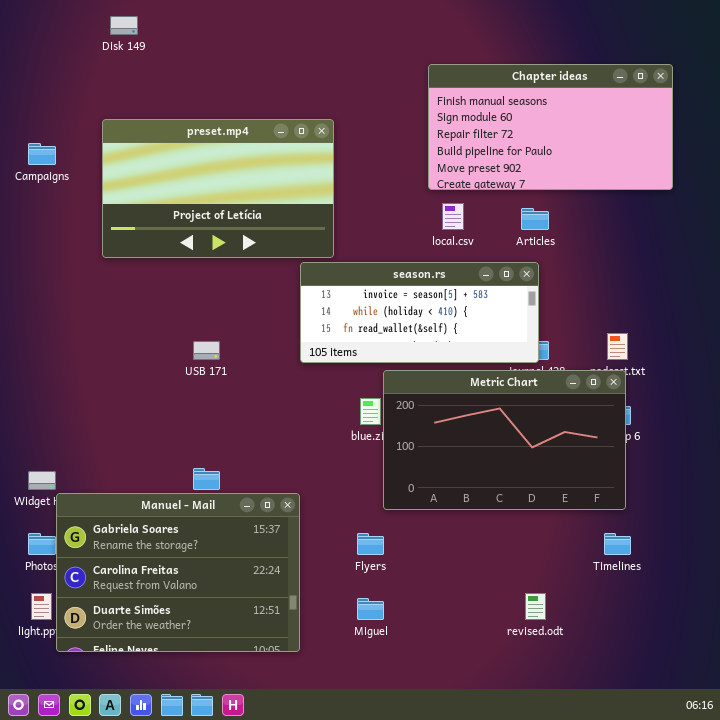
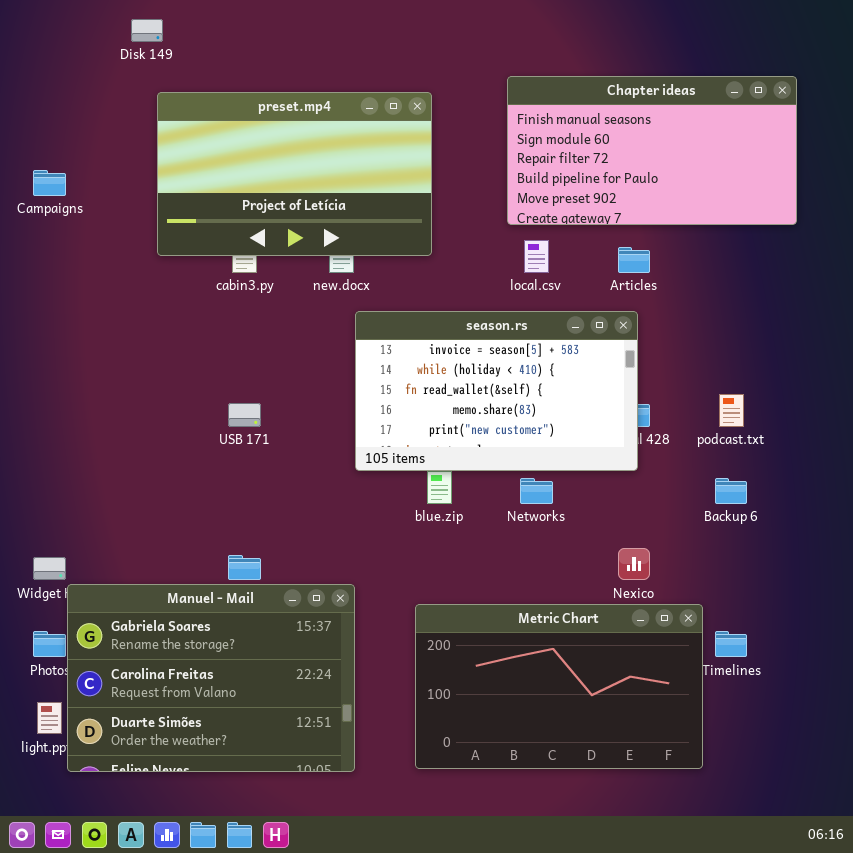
preset.mp4: [102,119,334,258] -> [157,92,432,256], moved
season.rs: [300,262,539,363] -> [355,311,638,471], resized
Metric Chart: [383,370,626,510] -> [415,604,703,769], moved

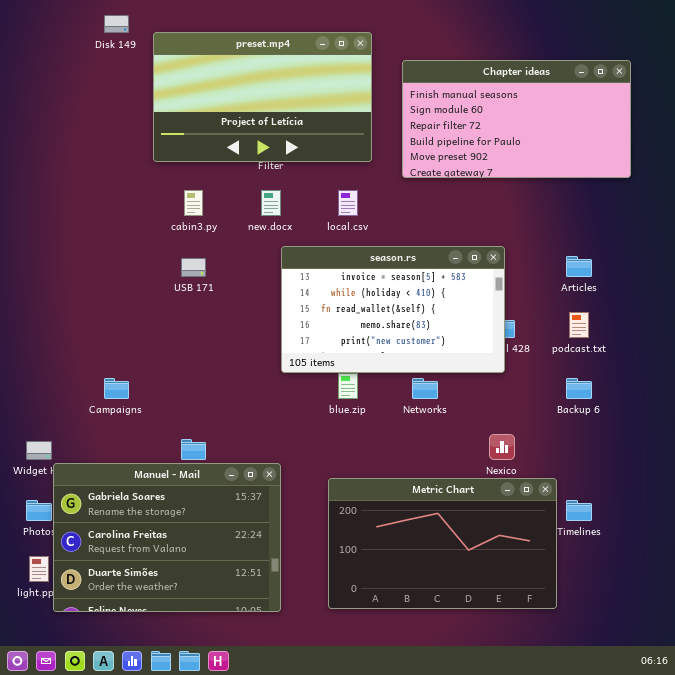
preset.mp4: [157,92,432,256] -> [153,32,372,162], moved
Campaigns: [33,170,66,196] -> [104,378,129,399], moved
local.csv: [524,240,549,273] -> [338,190,358,216], moved
Articles: [618,247,650,273] -> [566,256,592,277], moved
USB 171: [228,403,261,427] -> [181,258,206,277], moved

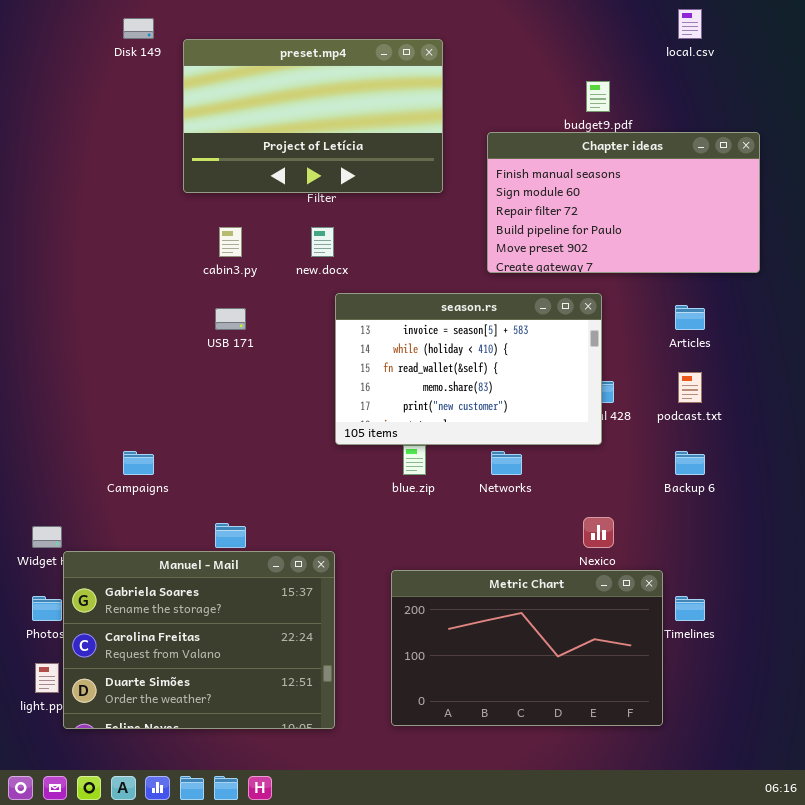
Chapter ideas: [402,60,631,178] -> [487,132,760,273], moved
local.csv: [338,190,358,216] -> [678,9,702,39], moved

